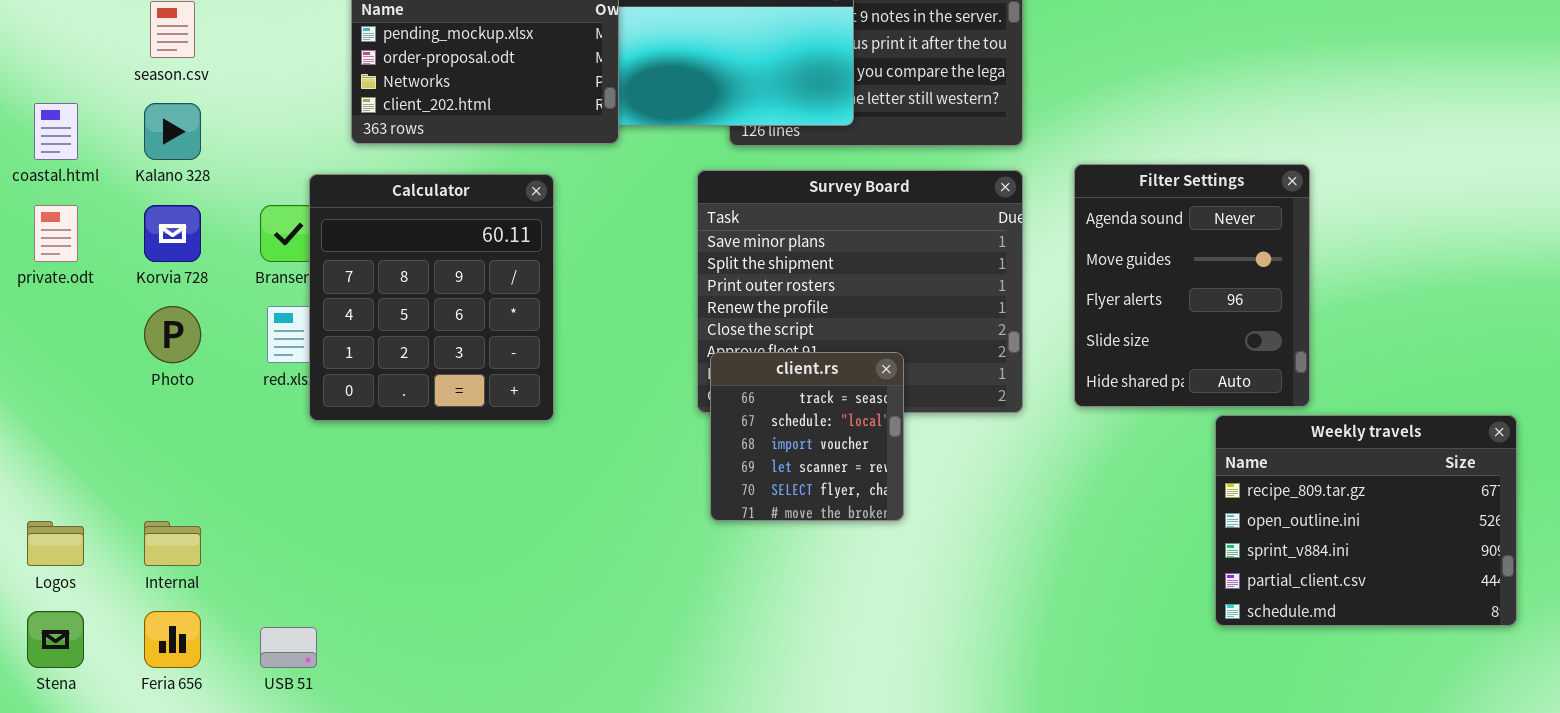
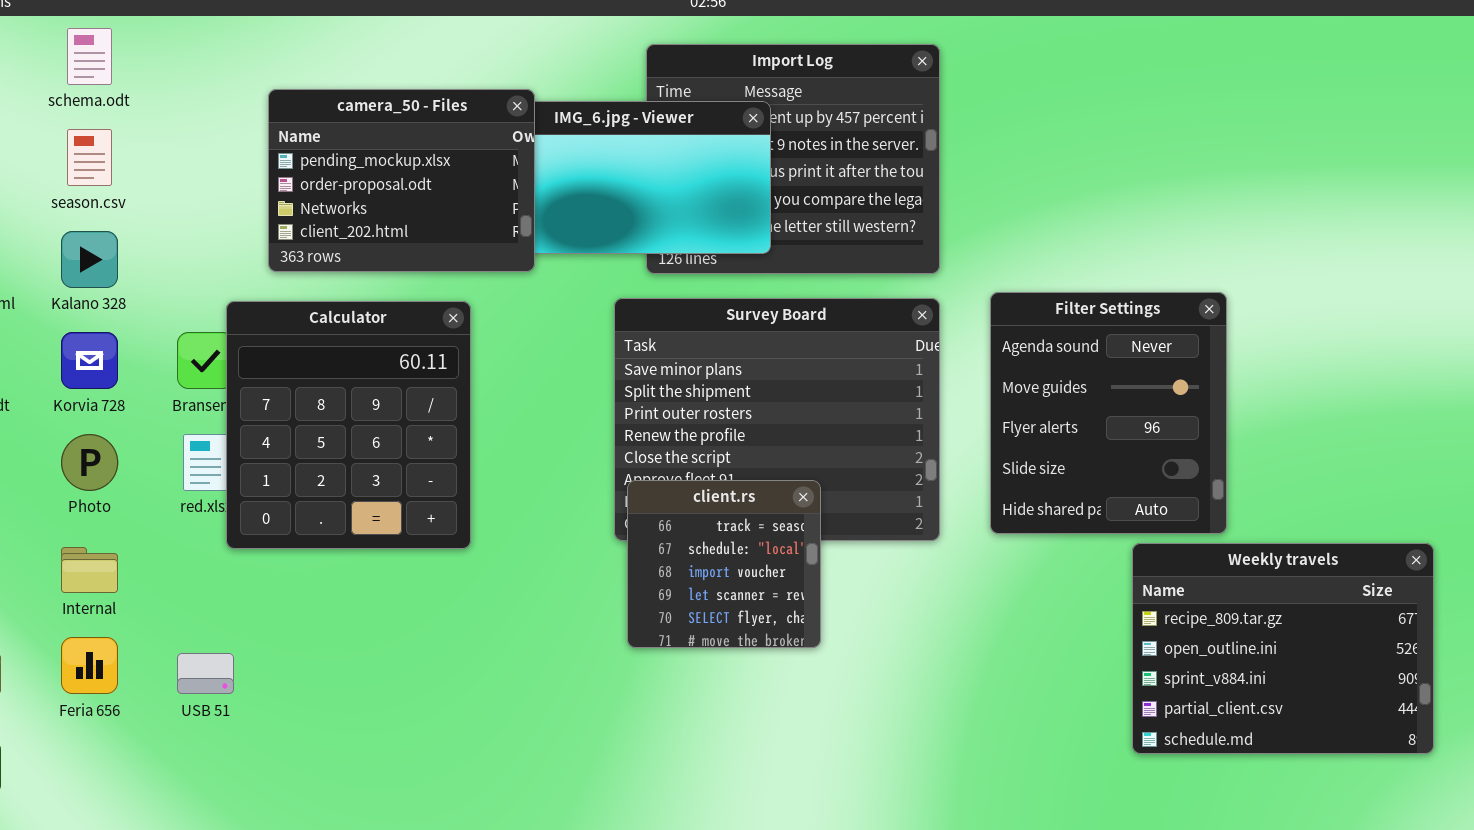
Internal: [144,521,201,566] -> [61,547,118,593], moved
Feria 656: [144,611,201,668] -> [61,637,118,694], moved
USB 51: [260,627,317,668] -> [177,653,234,694], moved

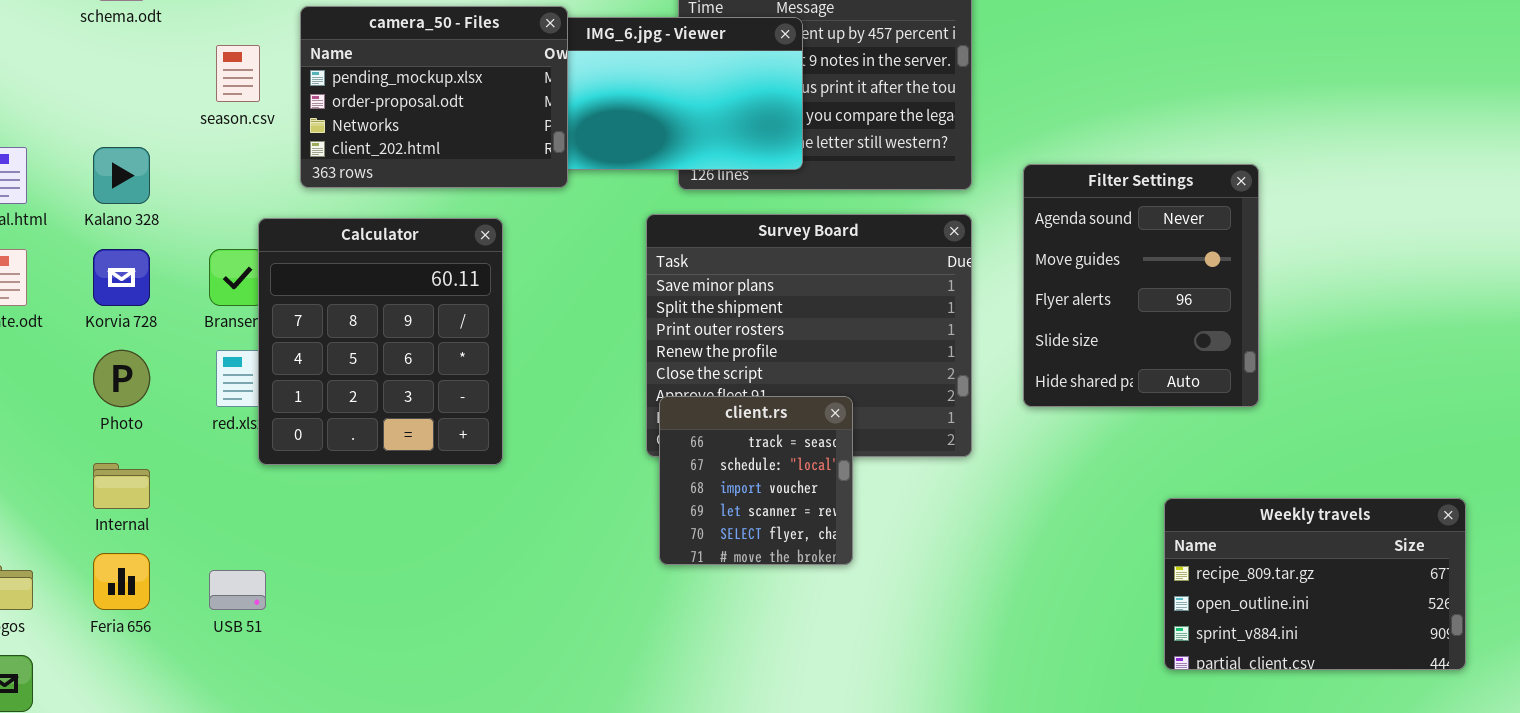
season.csv: [67,129,112,186] -> [216,45,260,102], moved
Filter Settings: [990,292,1227,534] -> [1023,164,1259,407], moved
Weekly travels: [1132,543,1434,754] -> [1164,498,1466,670], resized

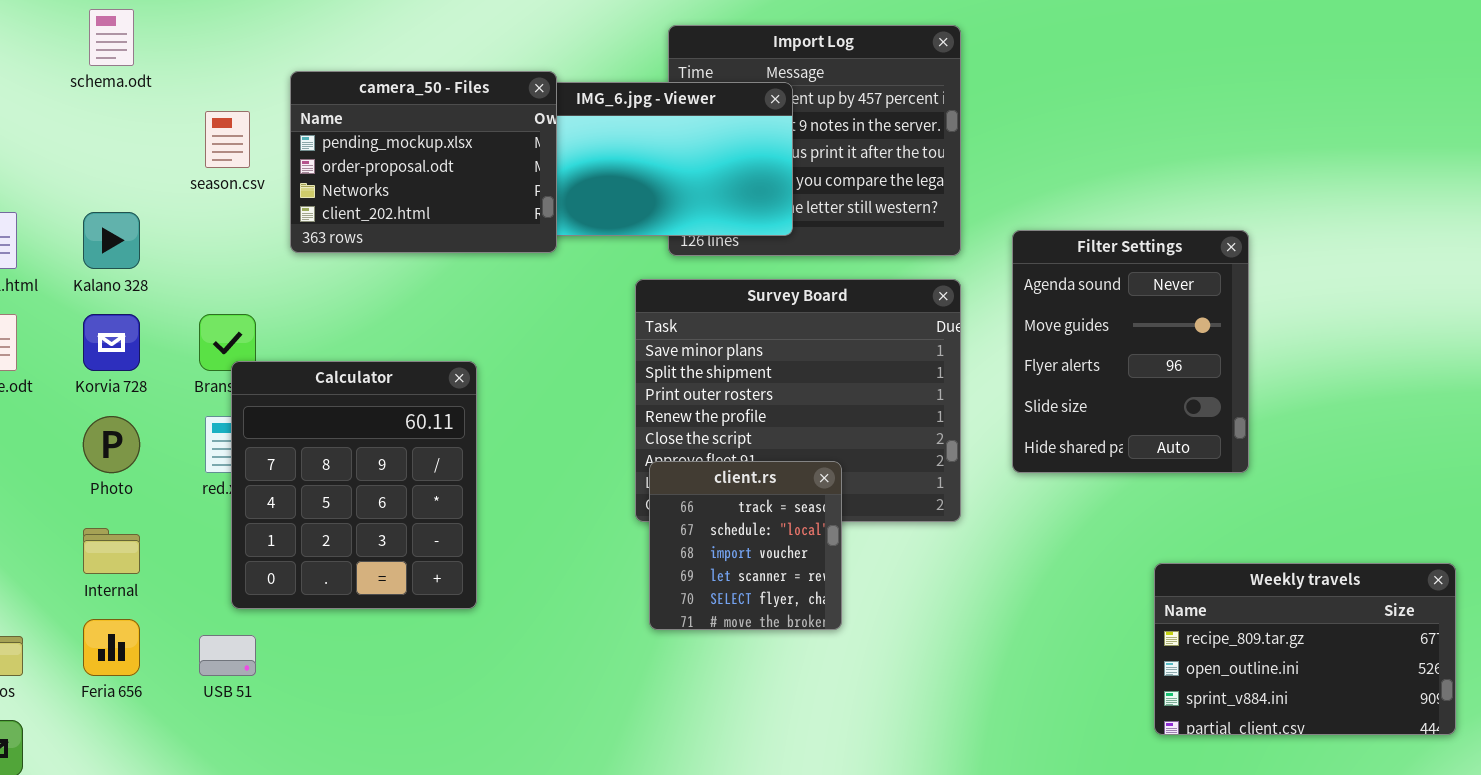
Calculator: [258,218,503,465] -> [231,361,477,609], moved

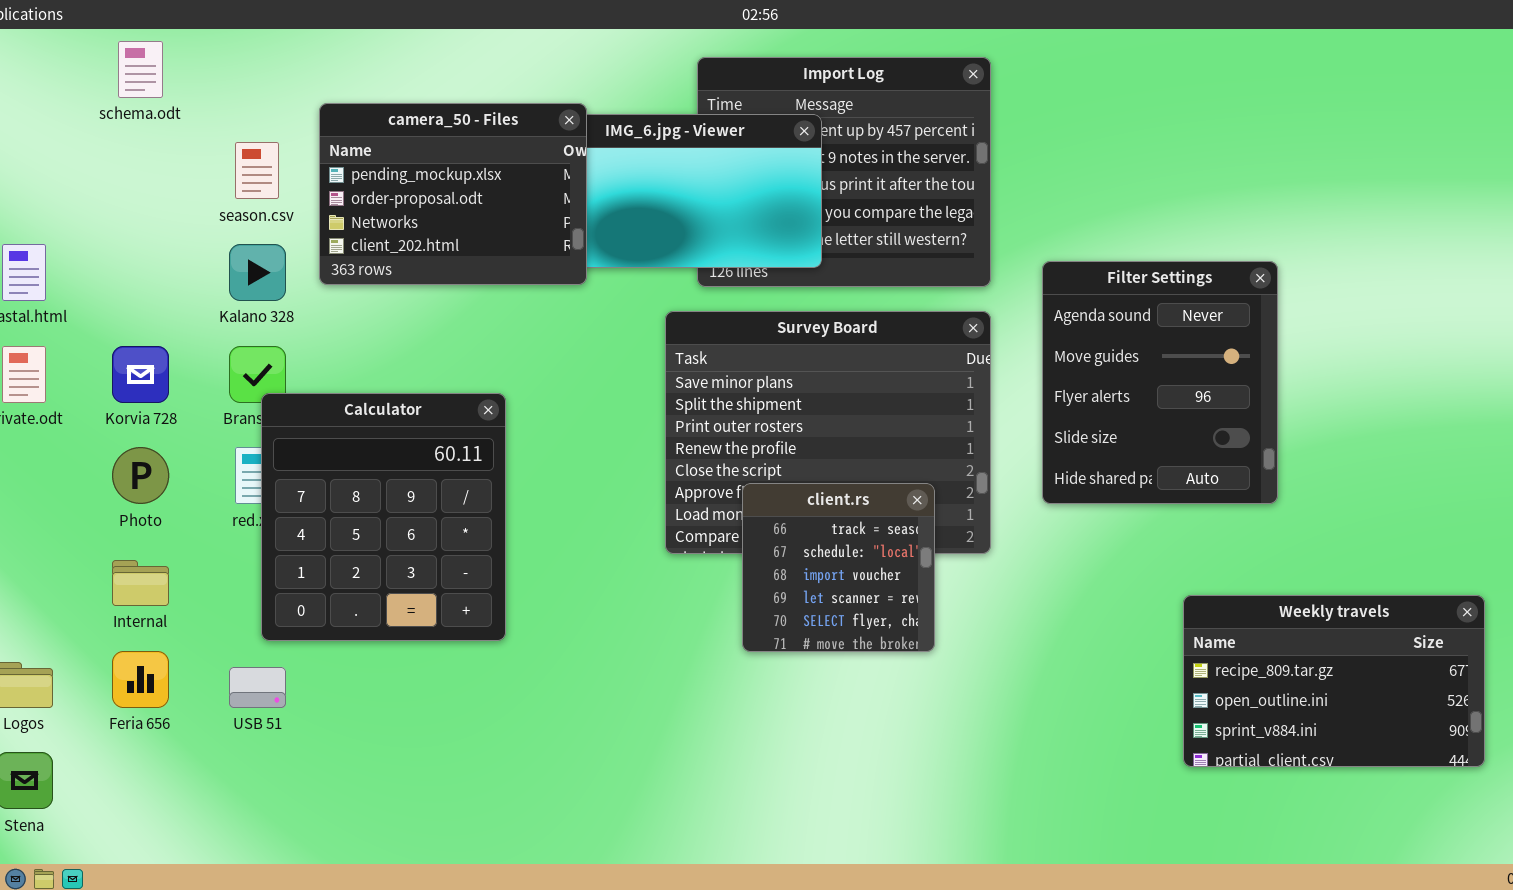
Kalano 328: [83,212,140,269] -> [229,244,286,301], moved
client.rs: [649,461,842,630] -> [742,483,935,652], moved

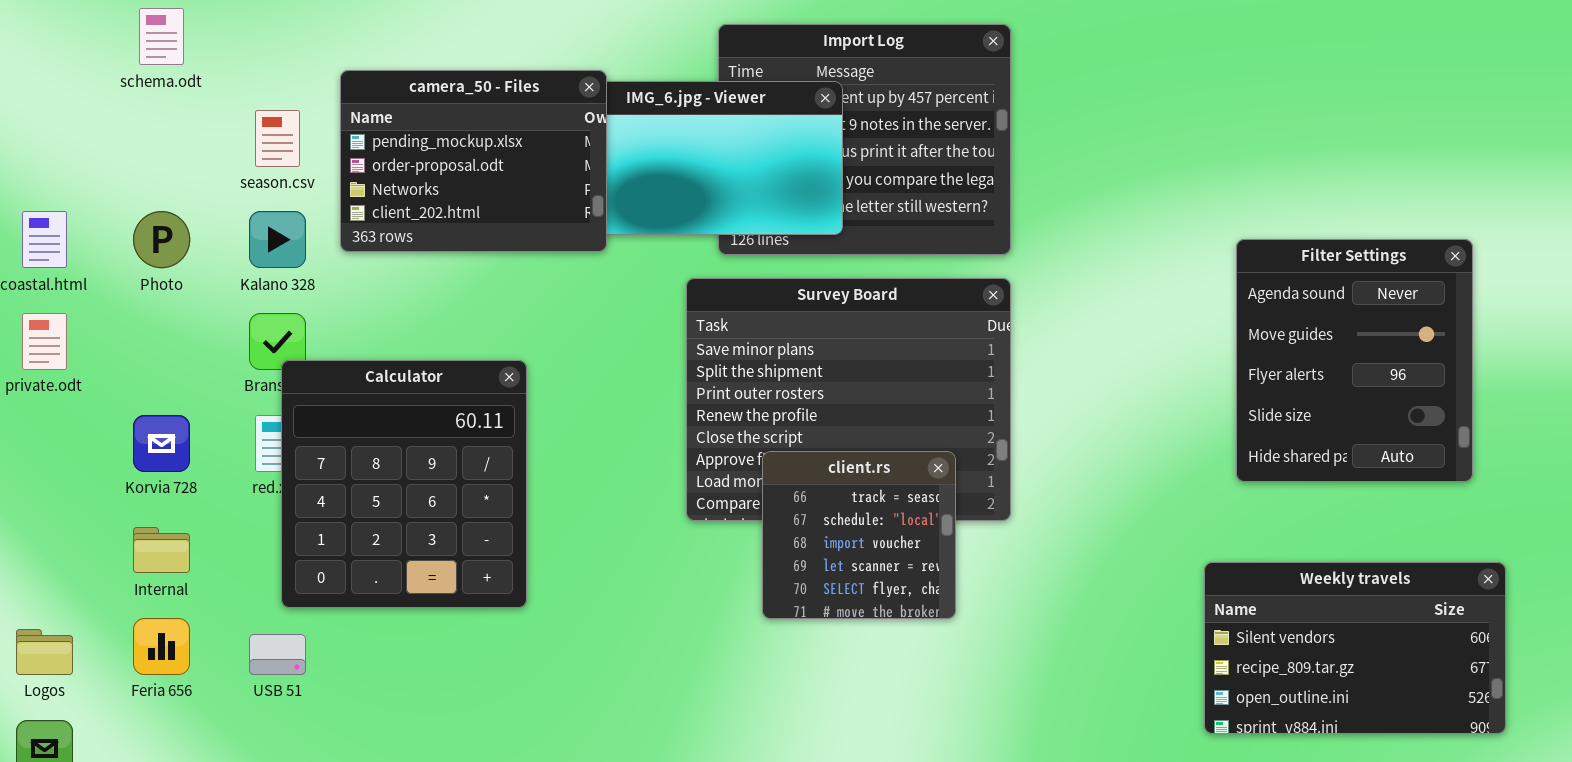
Filter Settings: [1042,261,1278,504] -> [1236,239,1473,482], moved
Korvia 728: [112,346,169,403] -> [133,415,190,472], moved
Photo: [112,447,169,504] -> [133,211,190,268], moved
Weekly travels: [1183,595,1485,767] -> [1204,562,1506,734], scrolled up 1 row

